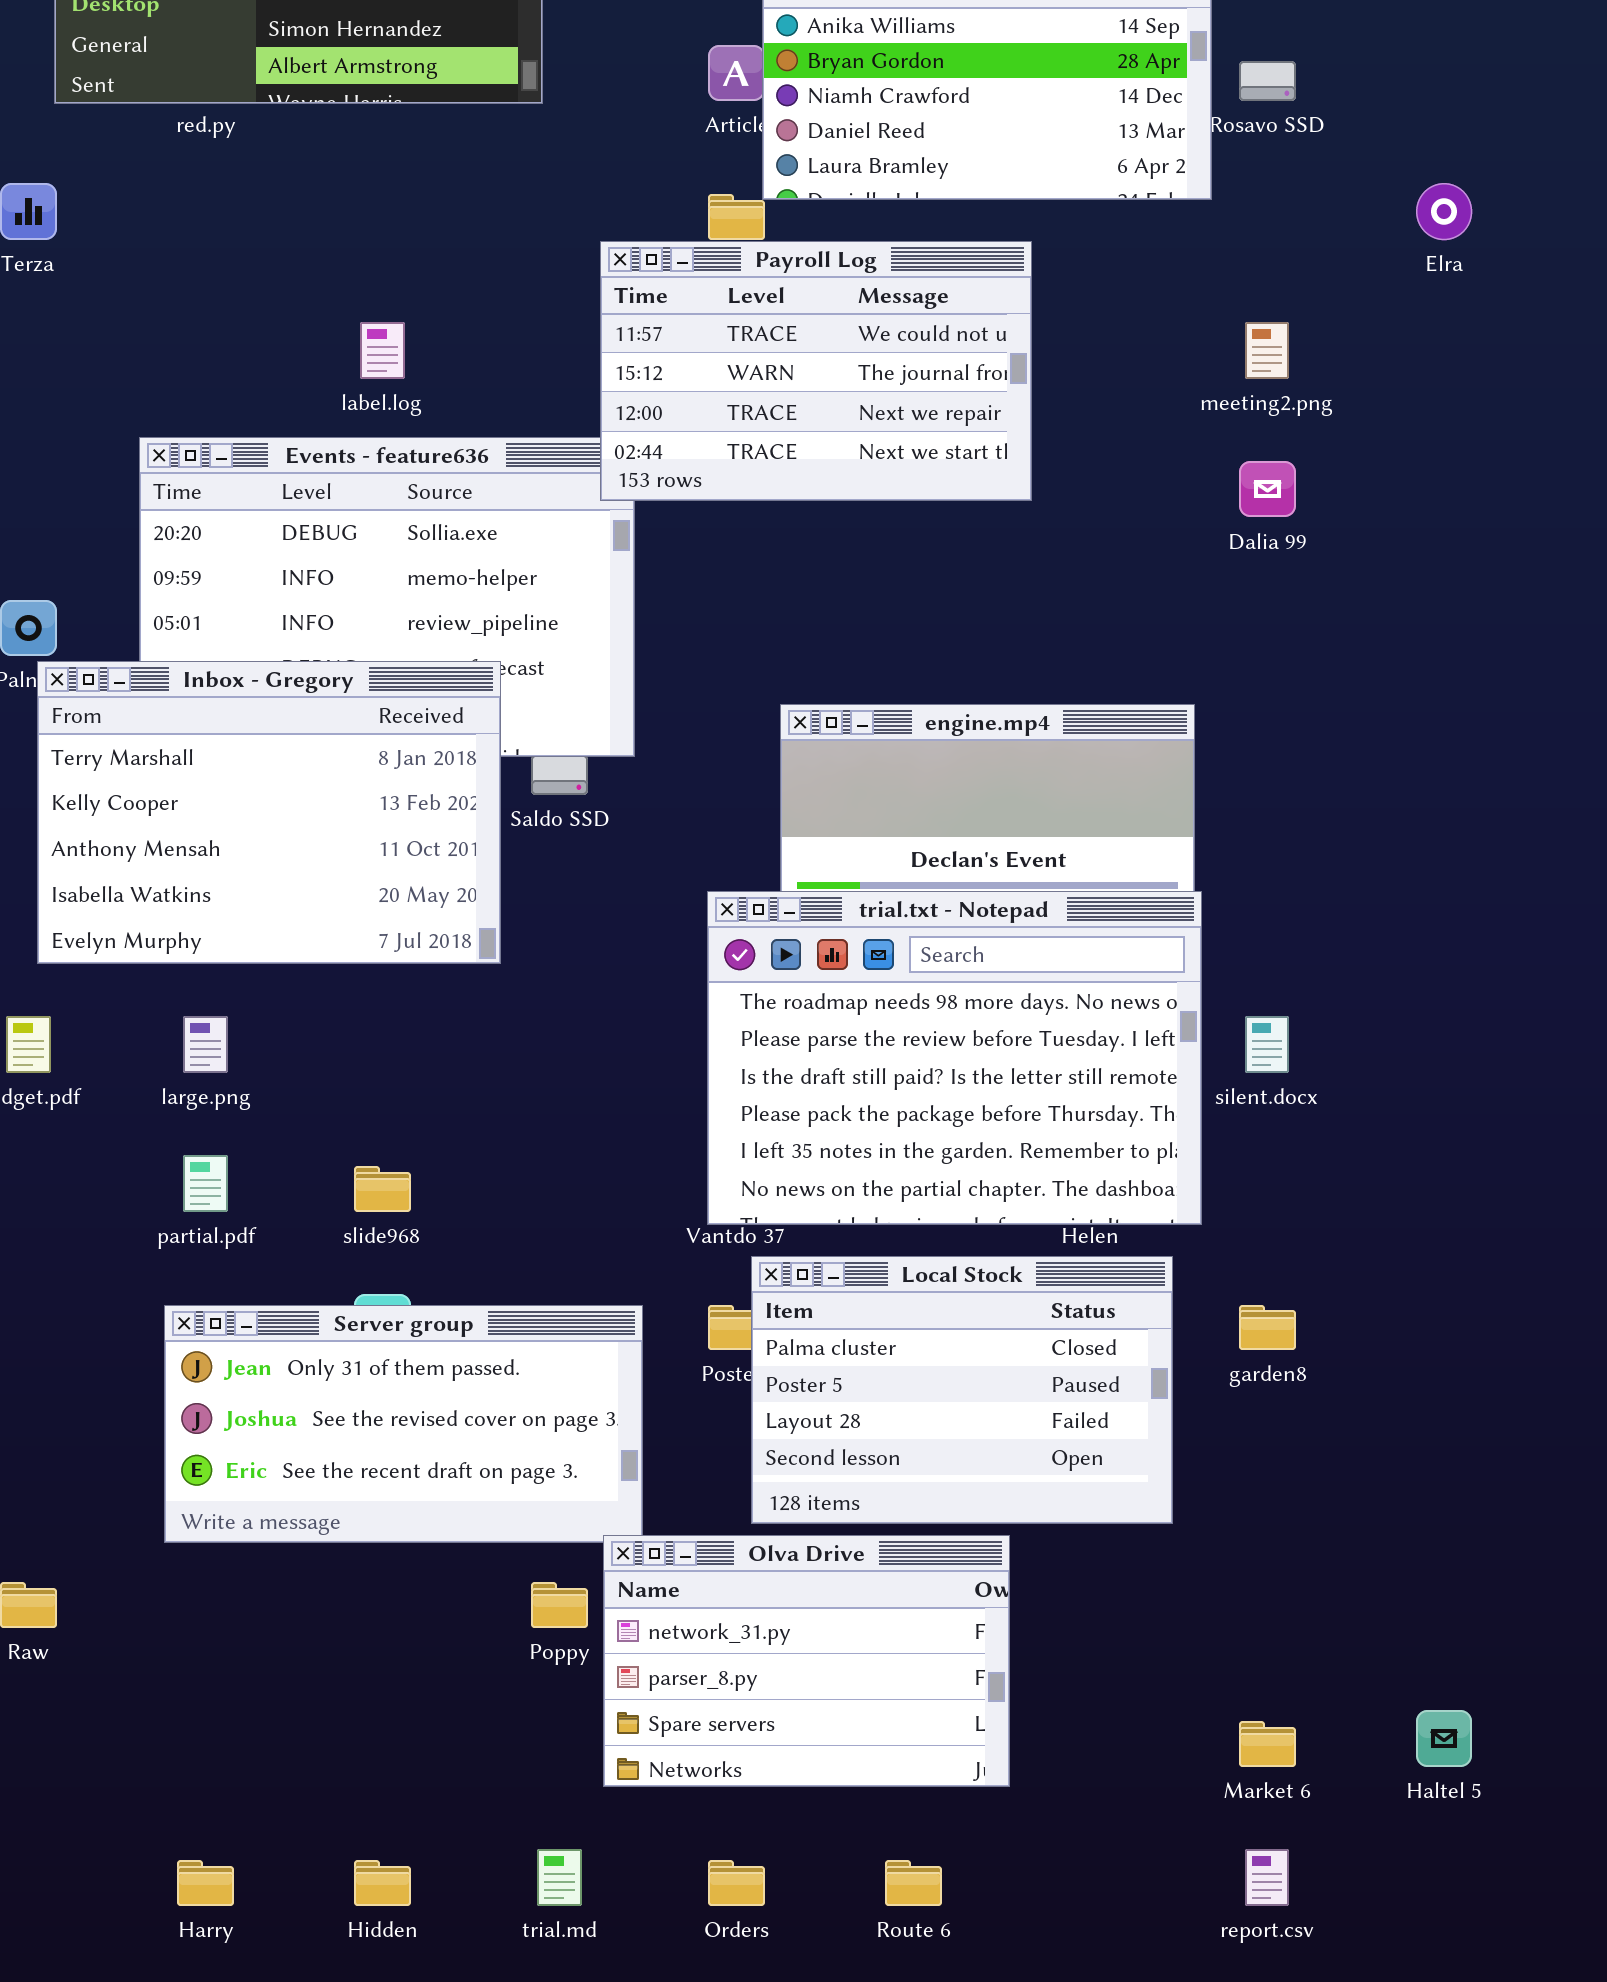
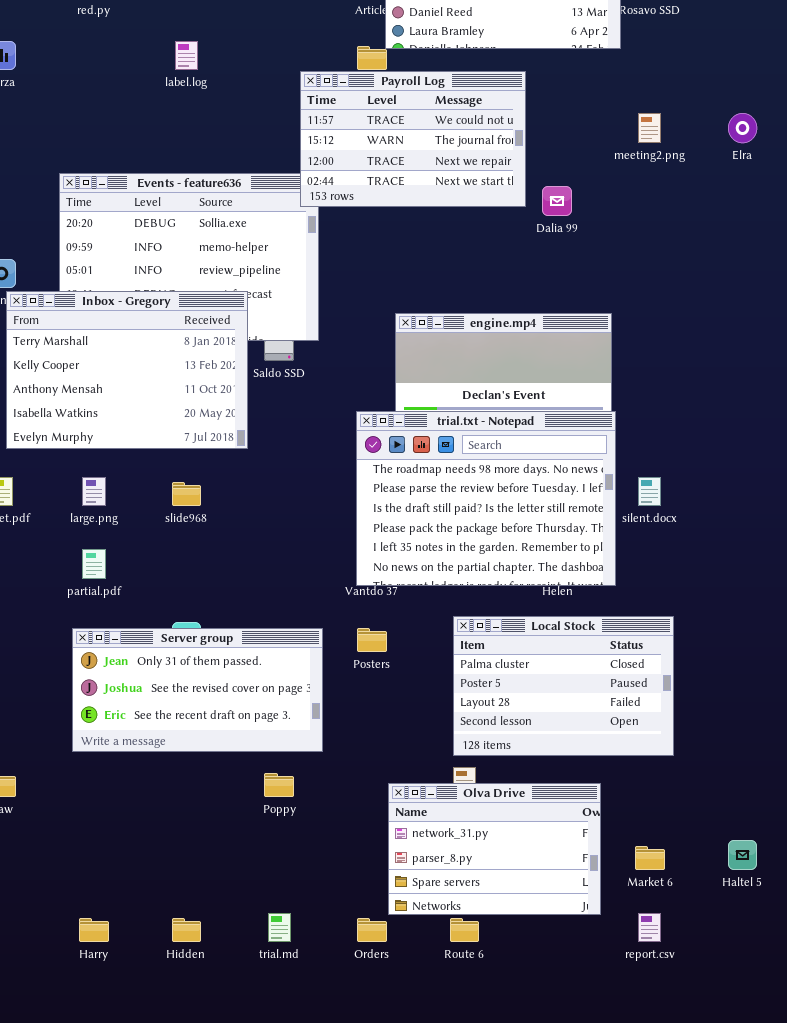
Elra: [1416,183,1472,240] -> [728,113,757,143], moved
label.log: [360,322,405,379] -> [175,41,198,70], moved
Dalia 99: [1239,461,1296,517] -> [542,186,572,216], moved
slide968: [354,1166,411,1212] -> [172,482,201,506], moved
Local Stock: [751,1256,1173,1524] -> [453,616,674,756], moved
Olva Drive: [603,1535,1010,1787] -> [388,783,601,915], moved

